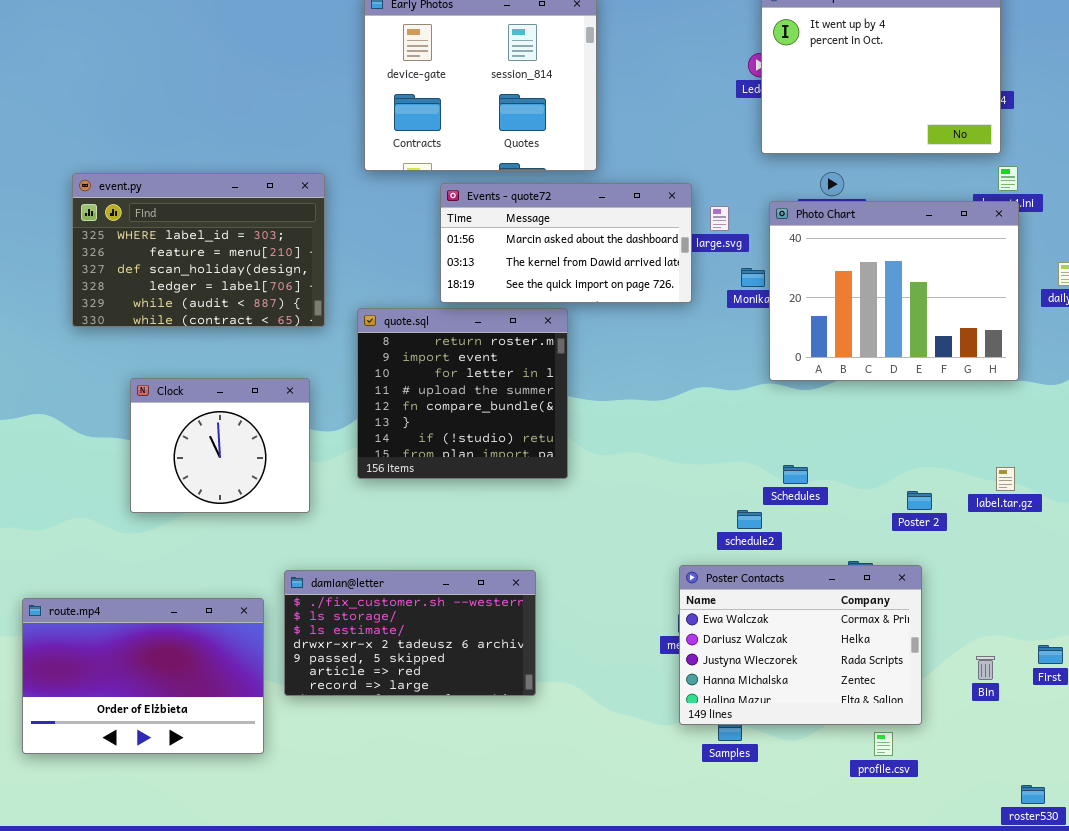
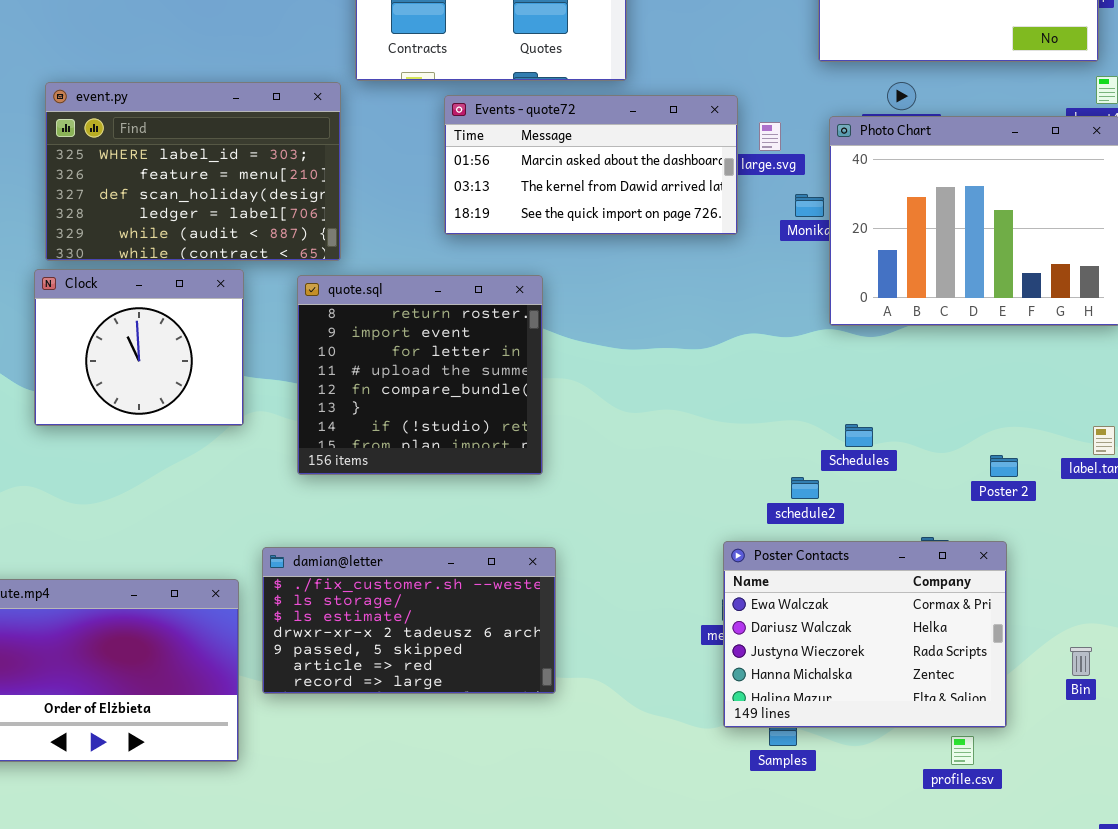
event.py: [72,173,325,327] -> [45,82,341,261], moved
quote.sql: [357,308,568,479] -> [297,275,543,475], moved
Clock: [130,378,310,513] -> [34,269,244,426], moved

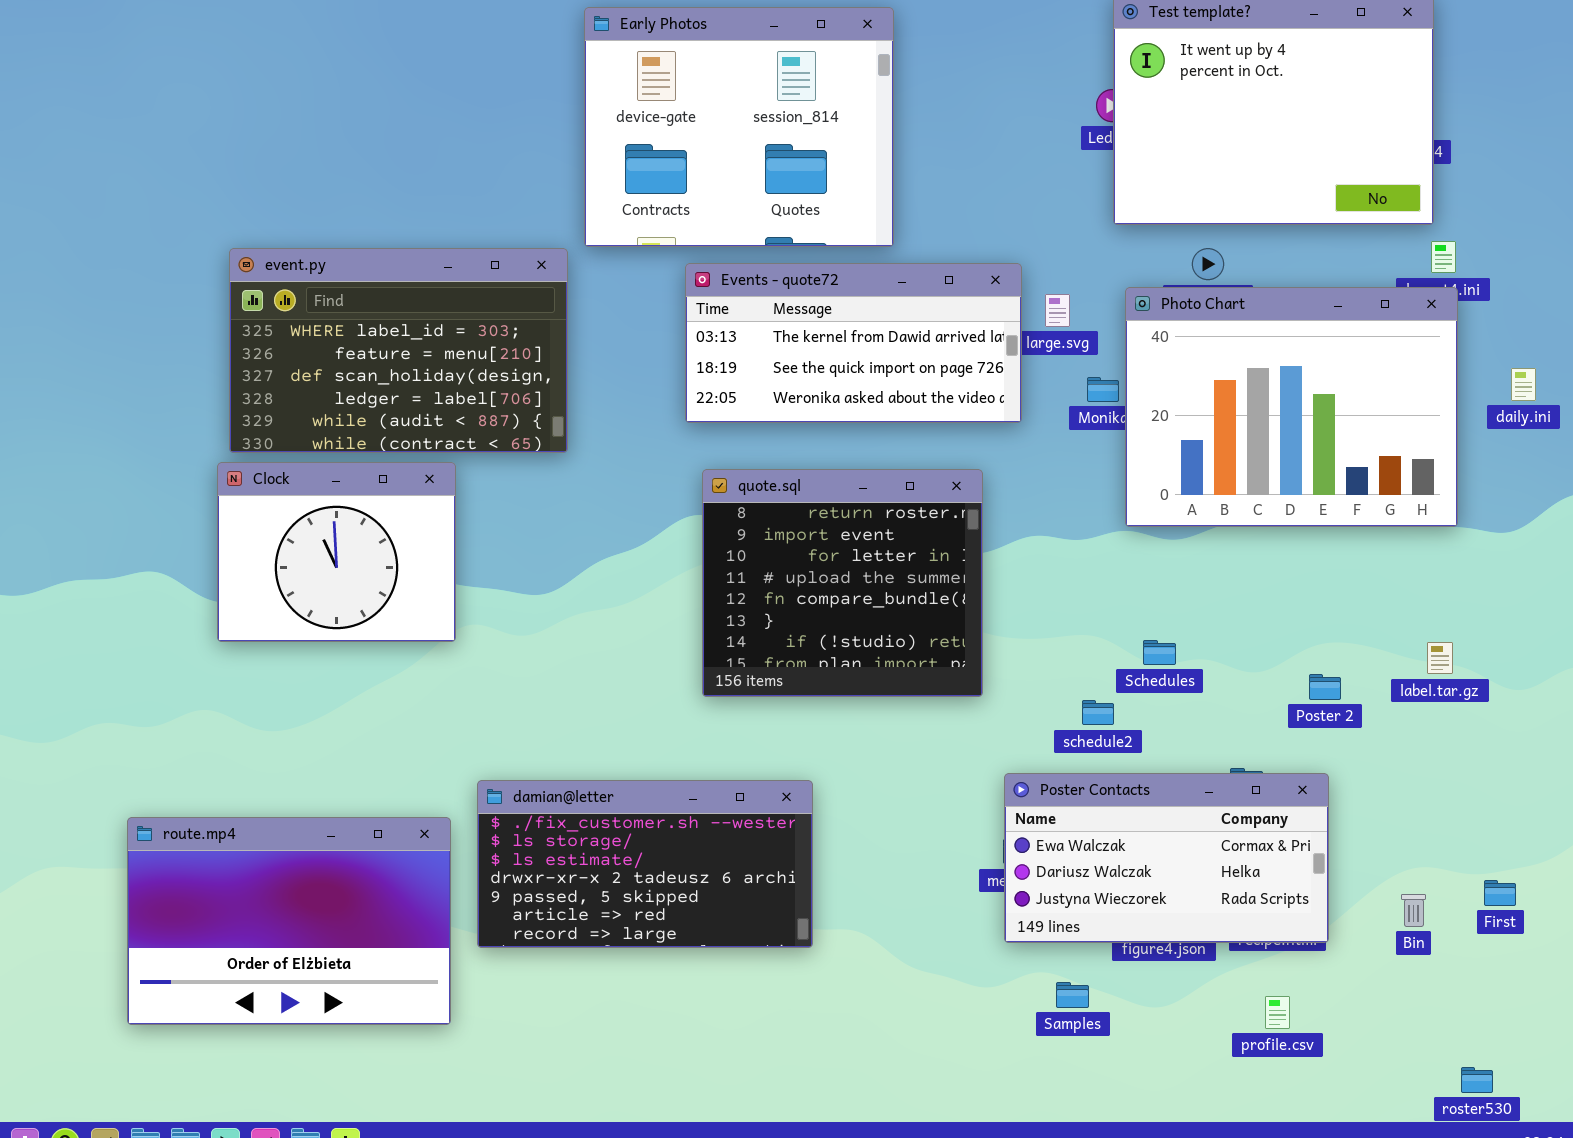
Events - quote72: [444,95,738,235] -> [685,263,1022,423], scrolled down 1 row
quote.sql: [297,275,543,475] -> [702,469,983,697], moved
Poster Contacts: [723,541,1007,728] -> [1004,773,1329,943], resized

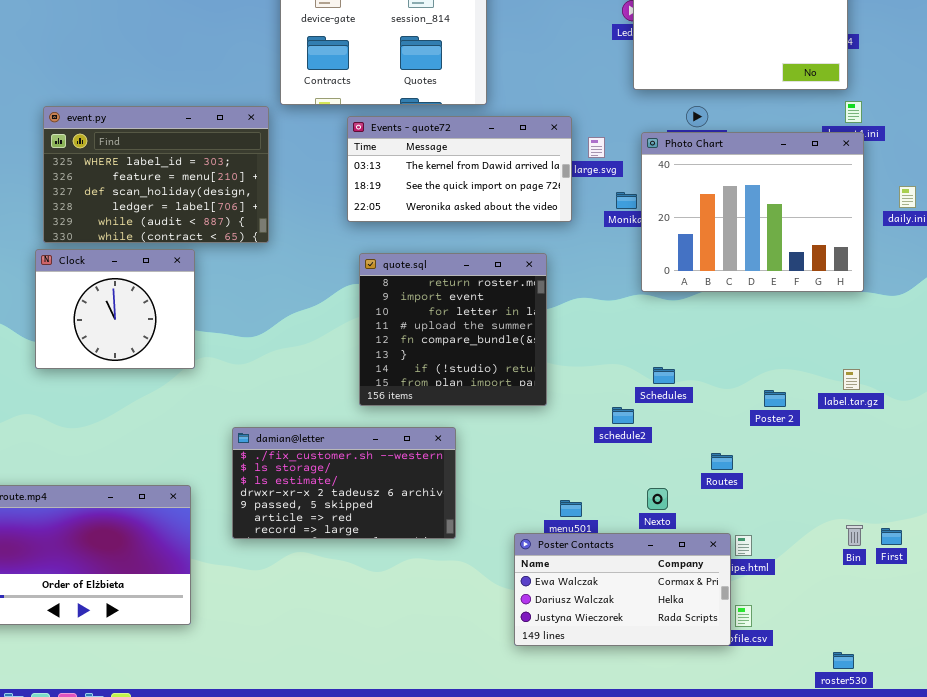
Poster Contacts: [1004,773,1329,943] -> [514,533,731,646], moved
damian@letter: [477,780,813,948] -> [232,427,456,539], moved
Bin: [1401,894,1426,927] -> [846,525,863,546], moved
roster530: [1461,1067,1493,1093] -> [833,652,854,669], moved

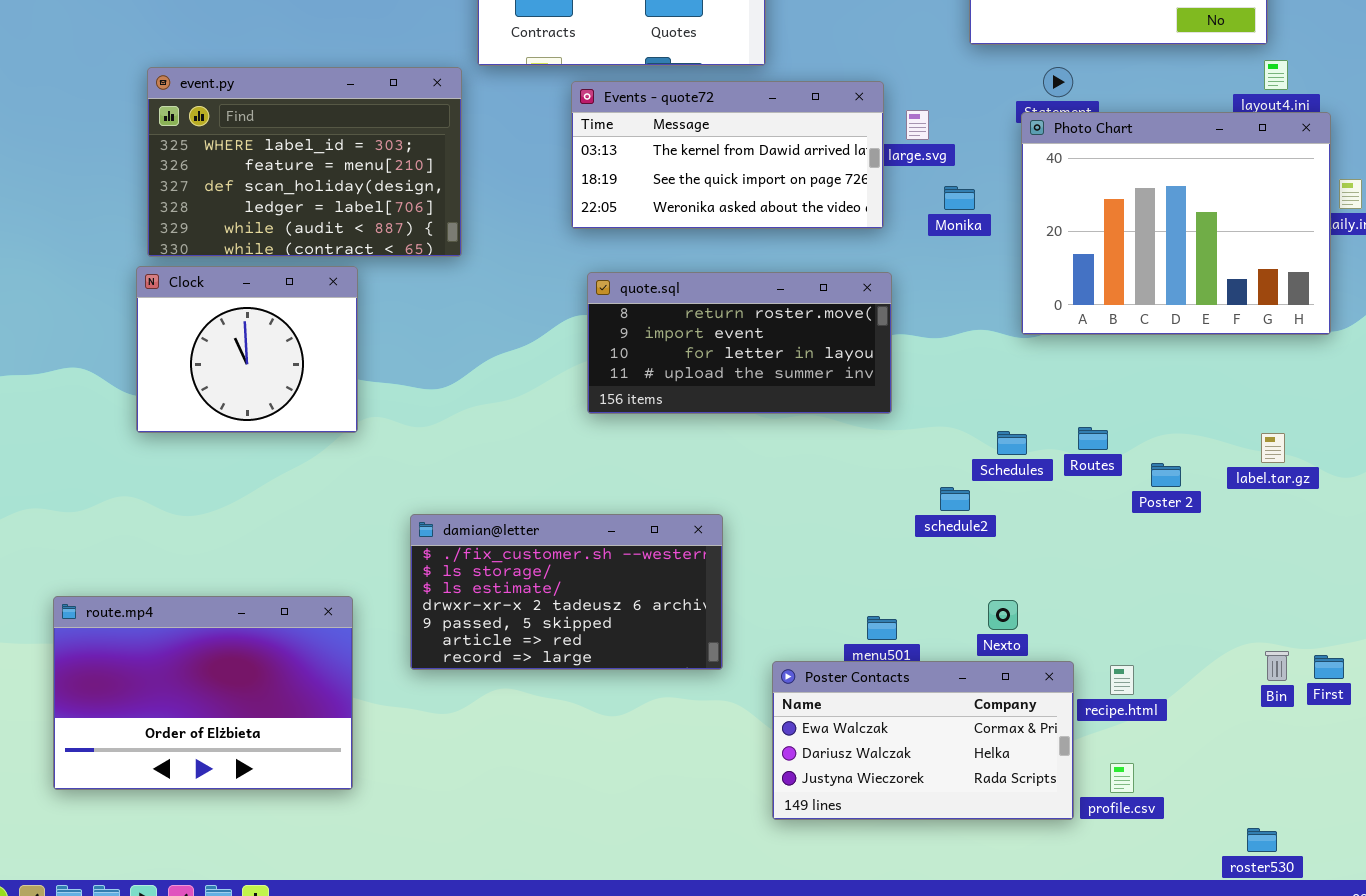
Photo Chart: [641,132,864,292] -> [1021,112,1331,335], moved
quote.sql: [359,253,547,406] -> [587,272,892,414], resized
Routes: [711,453,733,470] -> [1078,427,1108,450], moved
Poster Contacts: [514,533,731,646] -> [772,661,1074,820], moved

